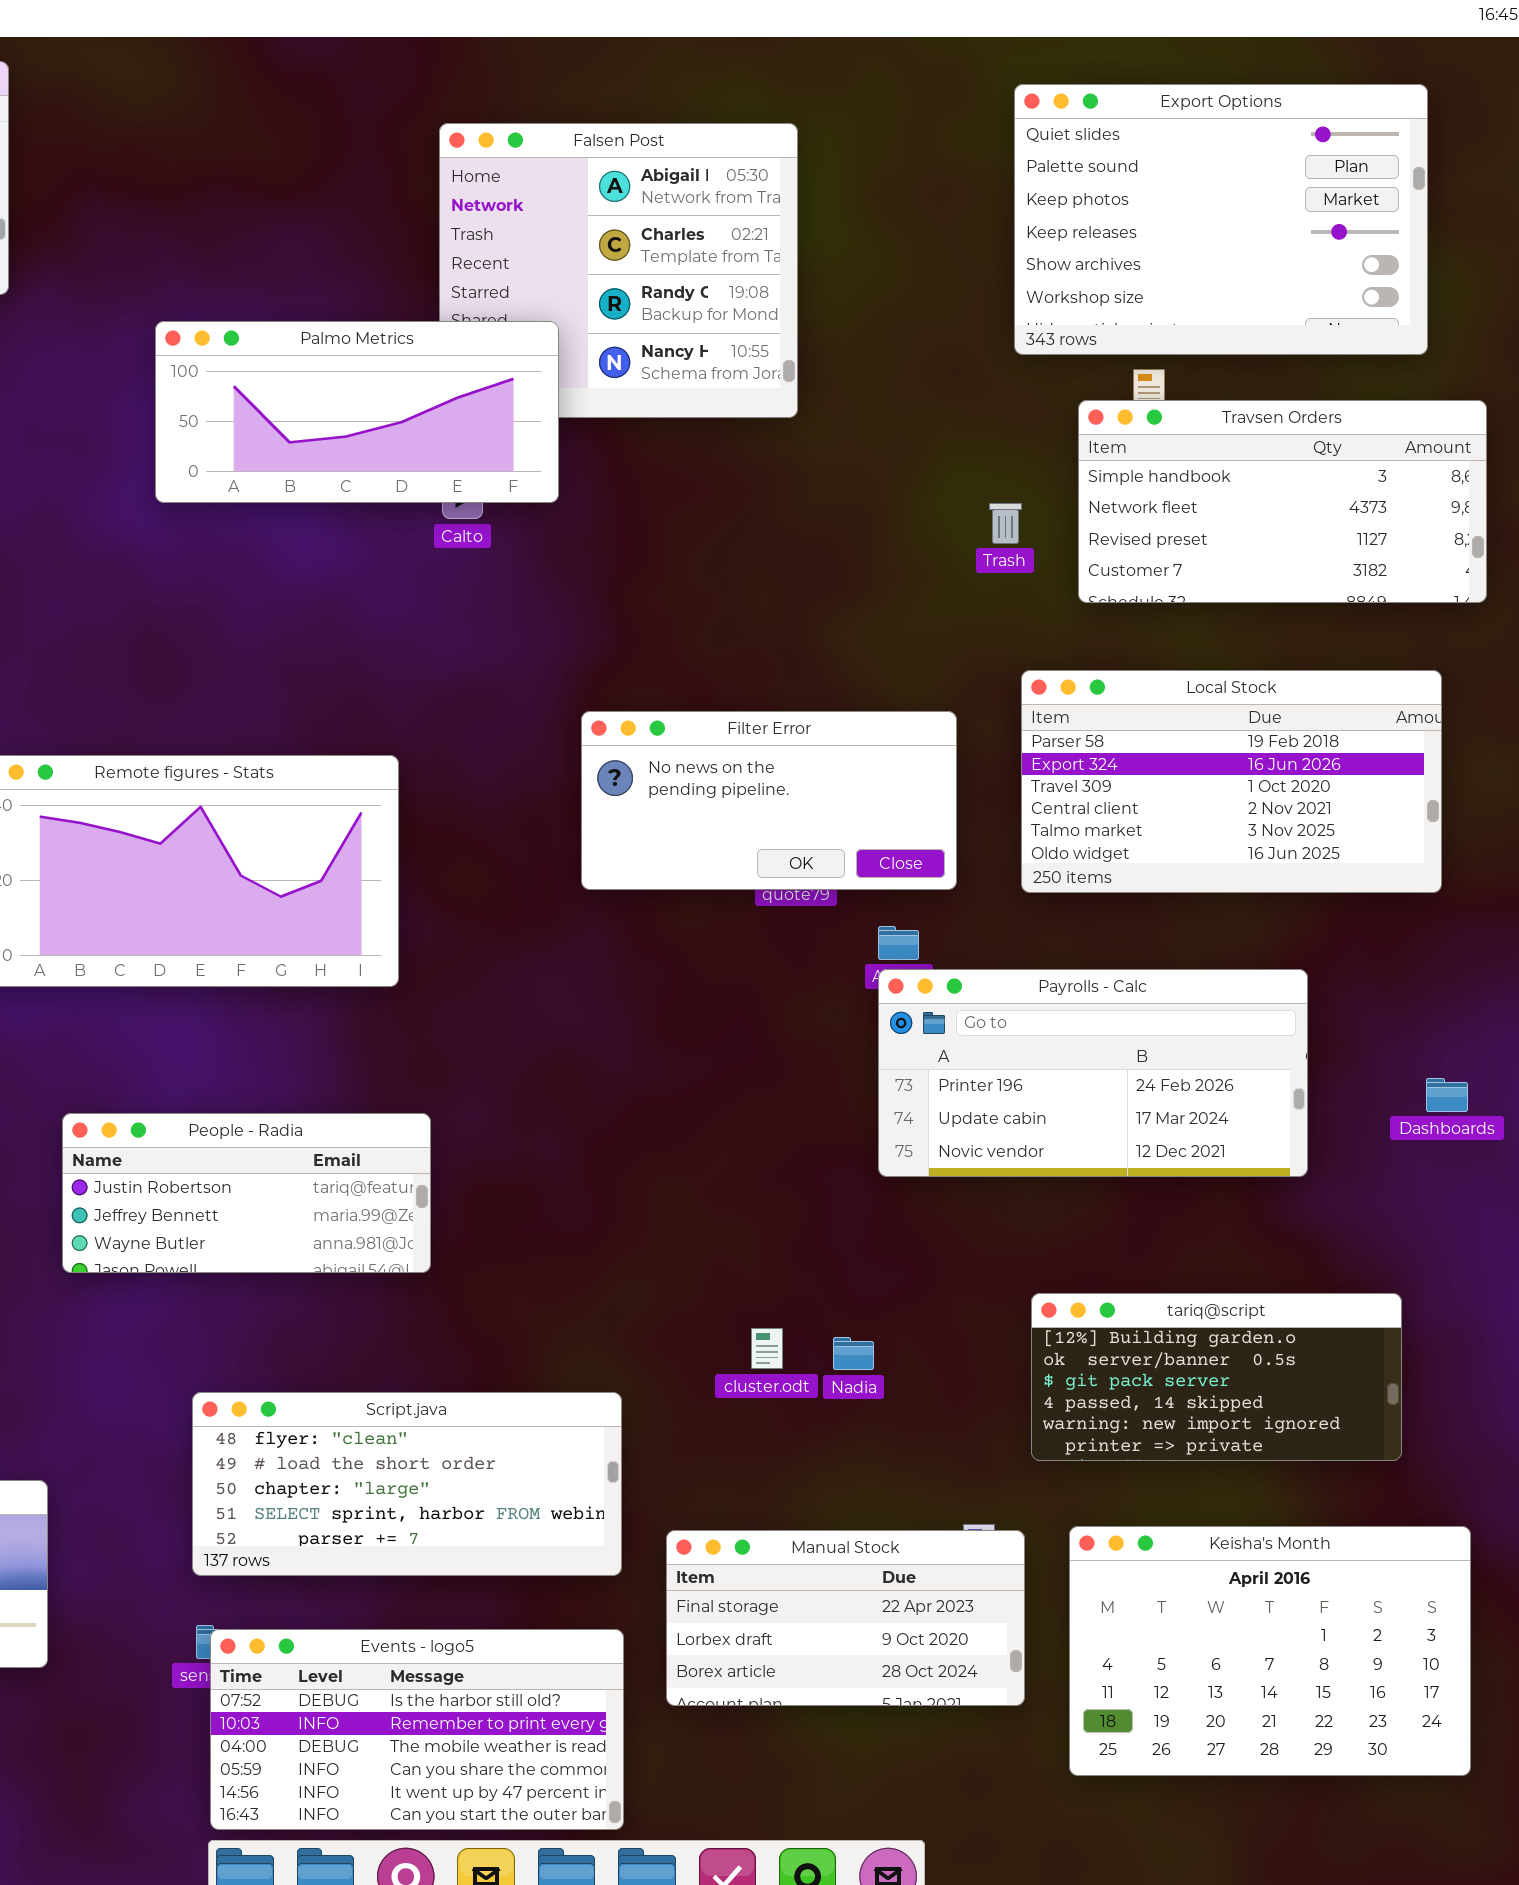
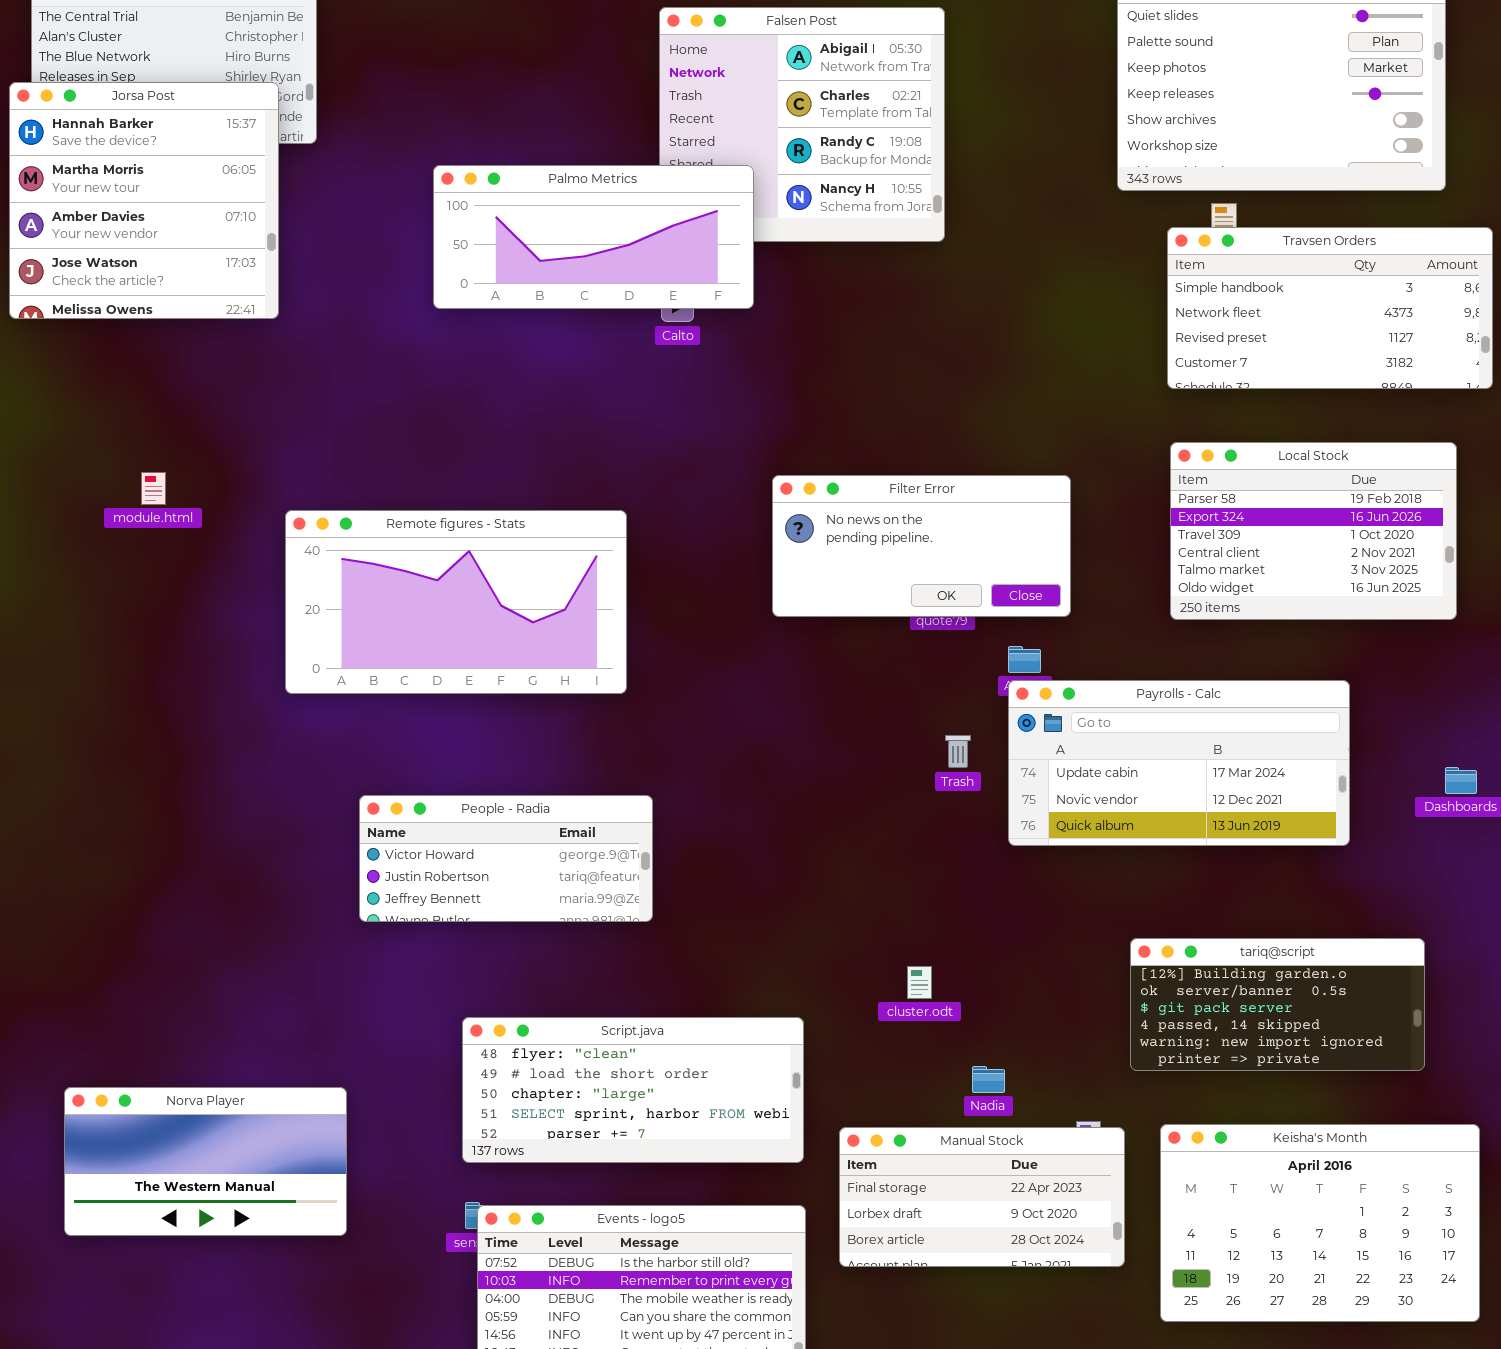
Trash: [989,503,1022,544] -> [945,735,971,768], moved
Local Stock: [1021,670,1442,893] -> [1170,442,1457,620], resized
Payrolls - Calc: [878,969,1308,1177] -> [1008,680,1350,846], scrolled down 1 row
People - Radia: [62,1113,431,1273] -> [359,795,653,922], scrolled up 1 row
Nadia: [833,1337,874,1370] -> [972,1066,1005,1093], moved

